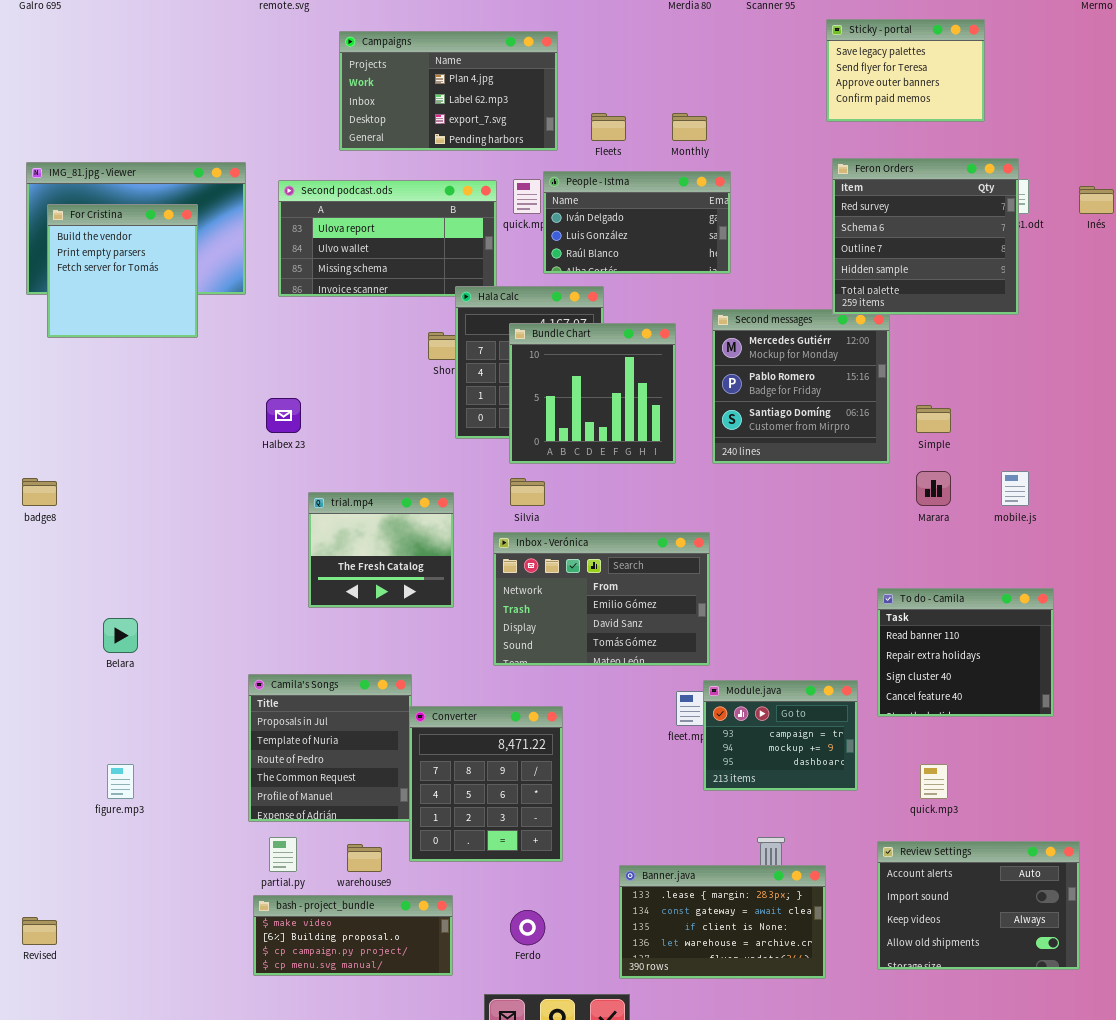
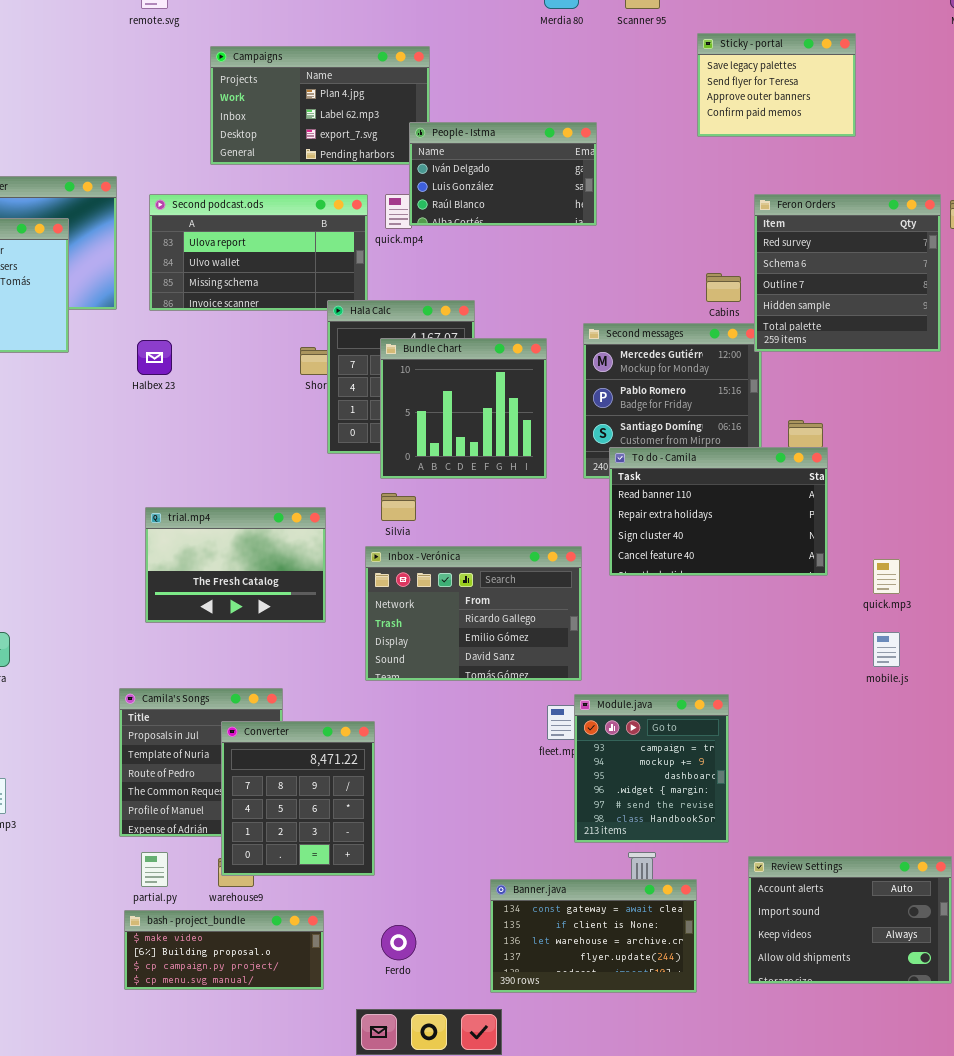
Feron Orders: [832,158,1019,315] -> [754,194,941,352], moved
People - Istma: [543,171,731,274] -> [409,122,597,226], moved
Halbex 23: [266,398,301,433] -> [137,340,172,375], moved
mobile.js: [1001,471,1029,506] -> [873,632,900,667], moved
trial.mp4: [308,492,454,608] -> [145,507,326,623], resized
Inbox - Verónica: [493,532,710,666] -> [365,546,582,681], scrolled up 1 row
To do - Camila: [877,588,1054,717] -> [609,447,828,576], moved, resized
Module.java: [703,680,858,791] -> [574,694,729,843], resized
Converter: [409,706,563,862] -> [221,721,375,876], moved
quick.mp3: [920,764,948,799] -> [873,559,900,594], moved
Banner.java: [619,865,826,979] -> [490,879,697,993], scrolled down 1 row

